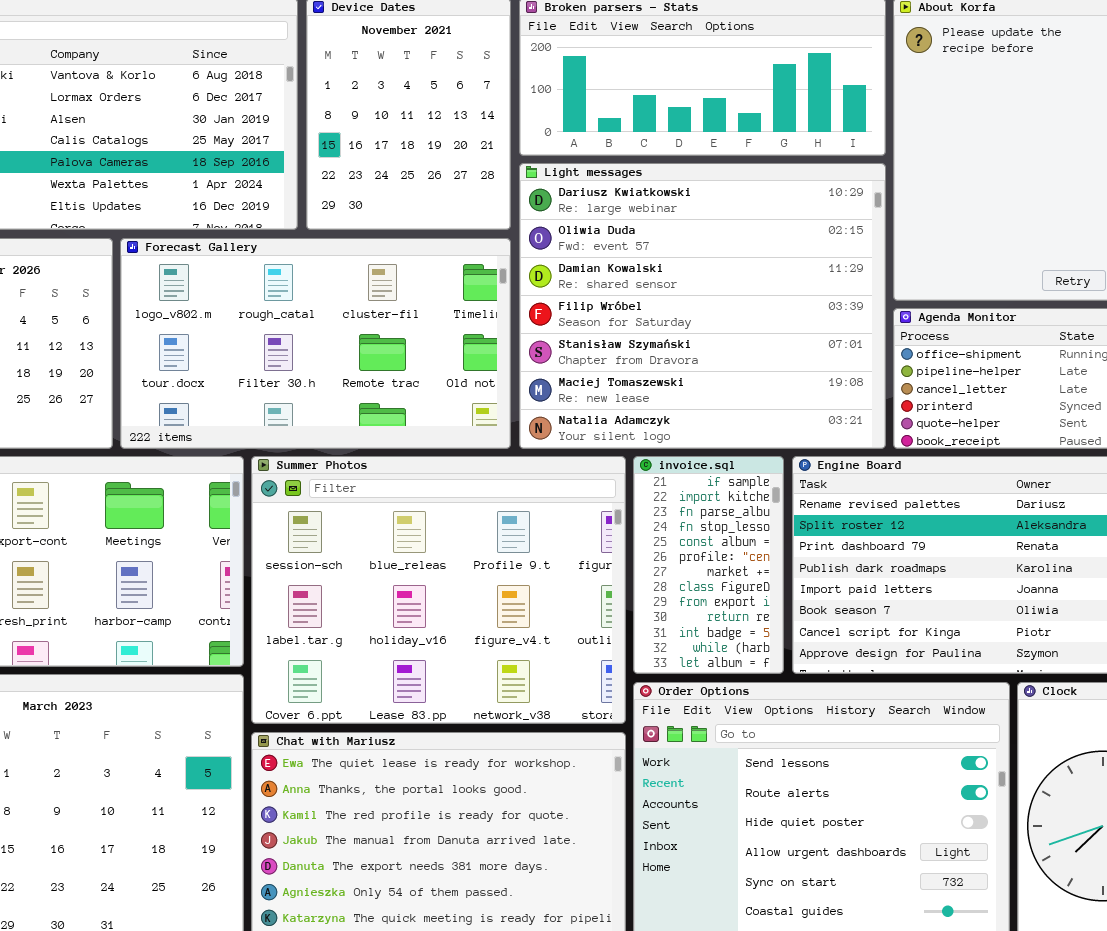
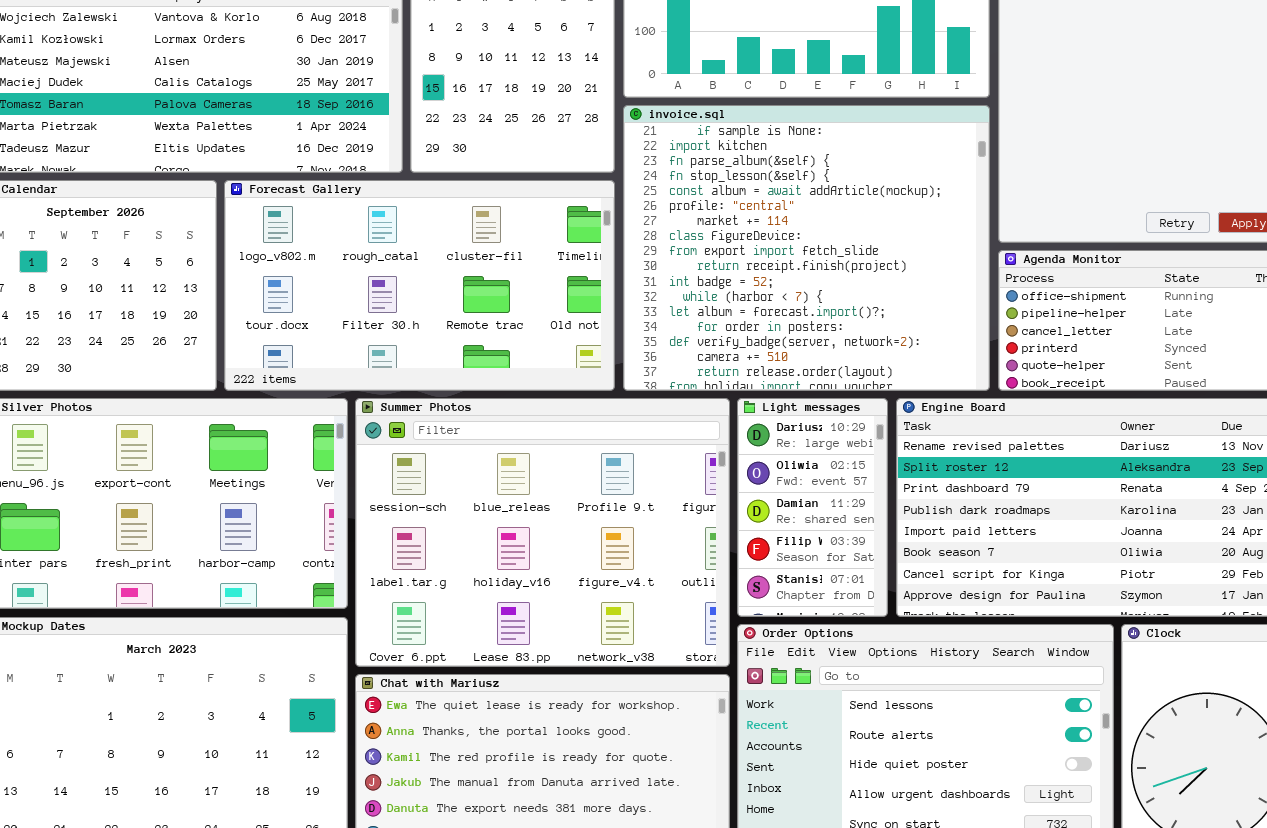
Light messages: [519,163,886,449] -> [737,398,888,617], moved, resized
invoice.sql: [633,456,784,674] -> [623,105,990,391], moved, resized

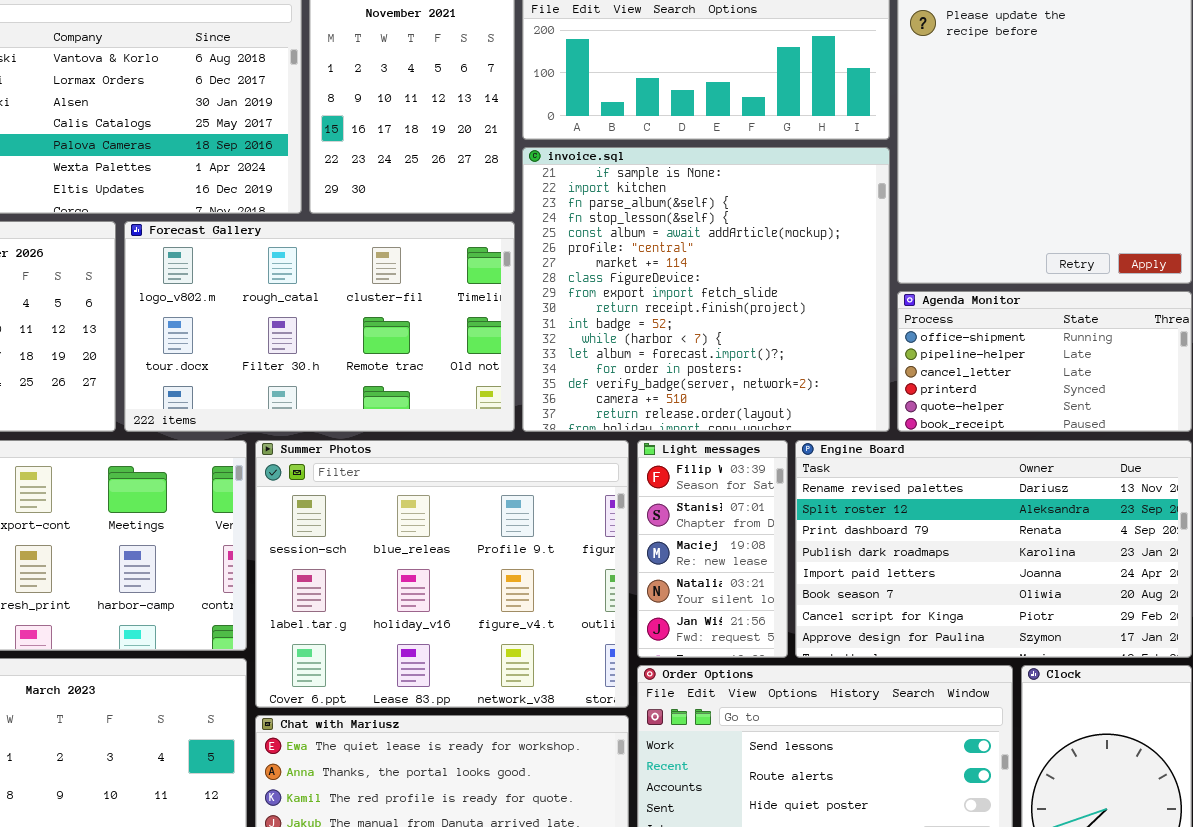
Light messages: [737,398,888,617] -> [637,440,788,658], scrolled down 3 rows

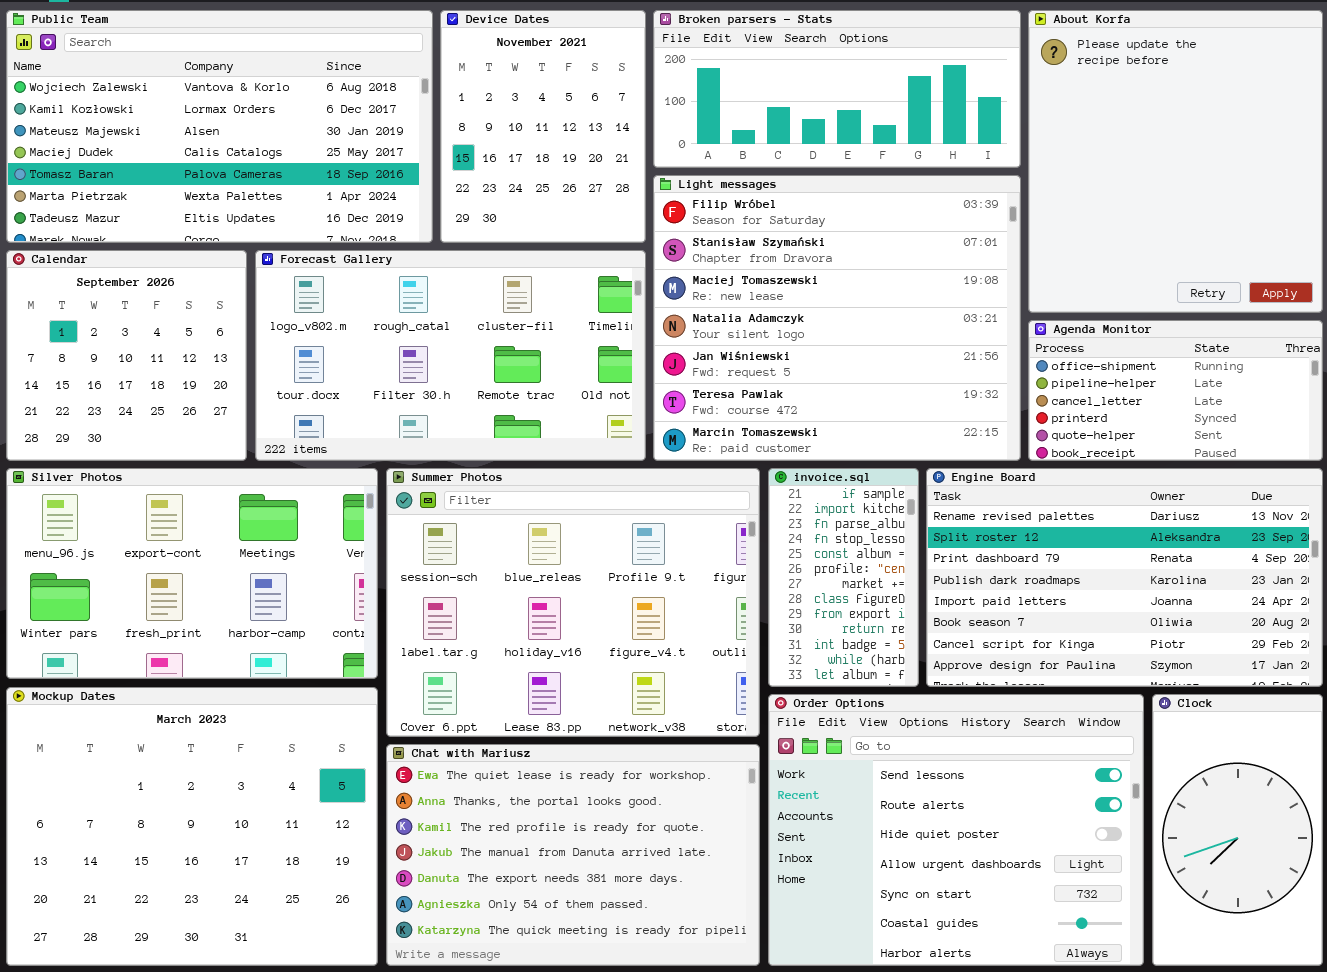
invoice.sql: [522,147,890,432] -> [768,468,919,687], moved, resized
Light messages: [637,440,788,658] -> [653,175,1021,461], moved, resized

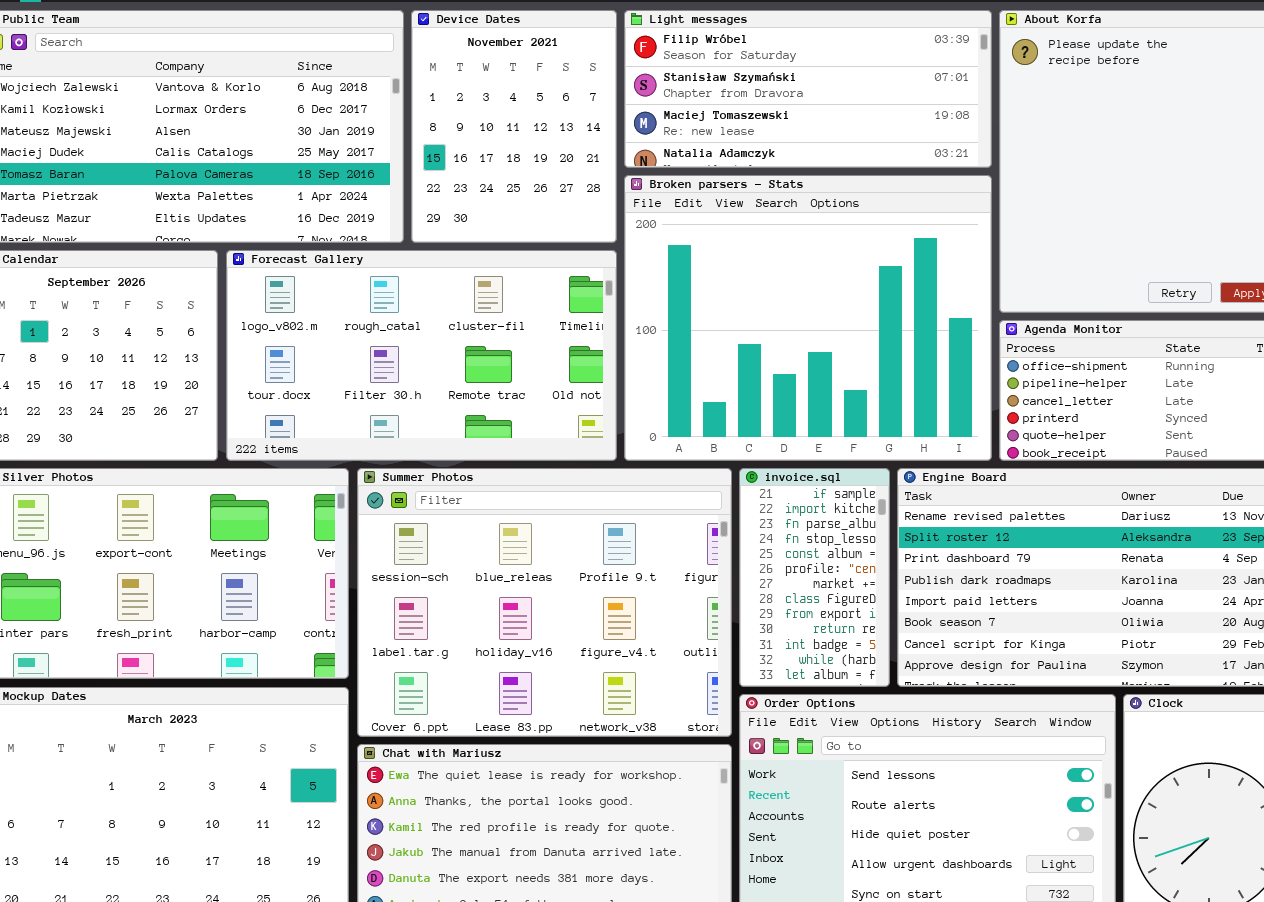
Broken parsers - Stats: [653,10,1021,168] -> [624,175,992,461], moved, resized
Light messages: [653,175,1021,461] -> [624,10,992,168], moved, resized

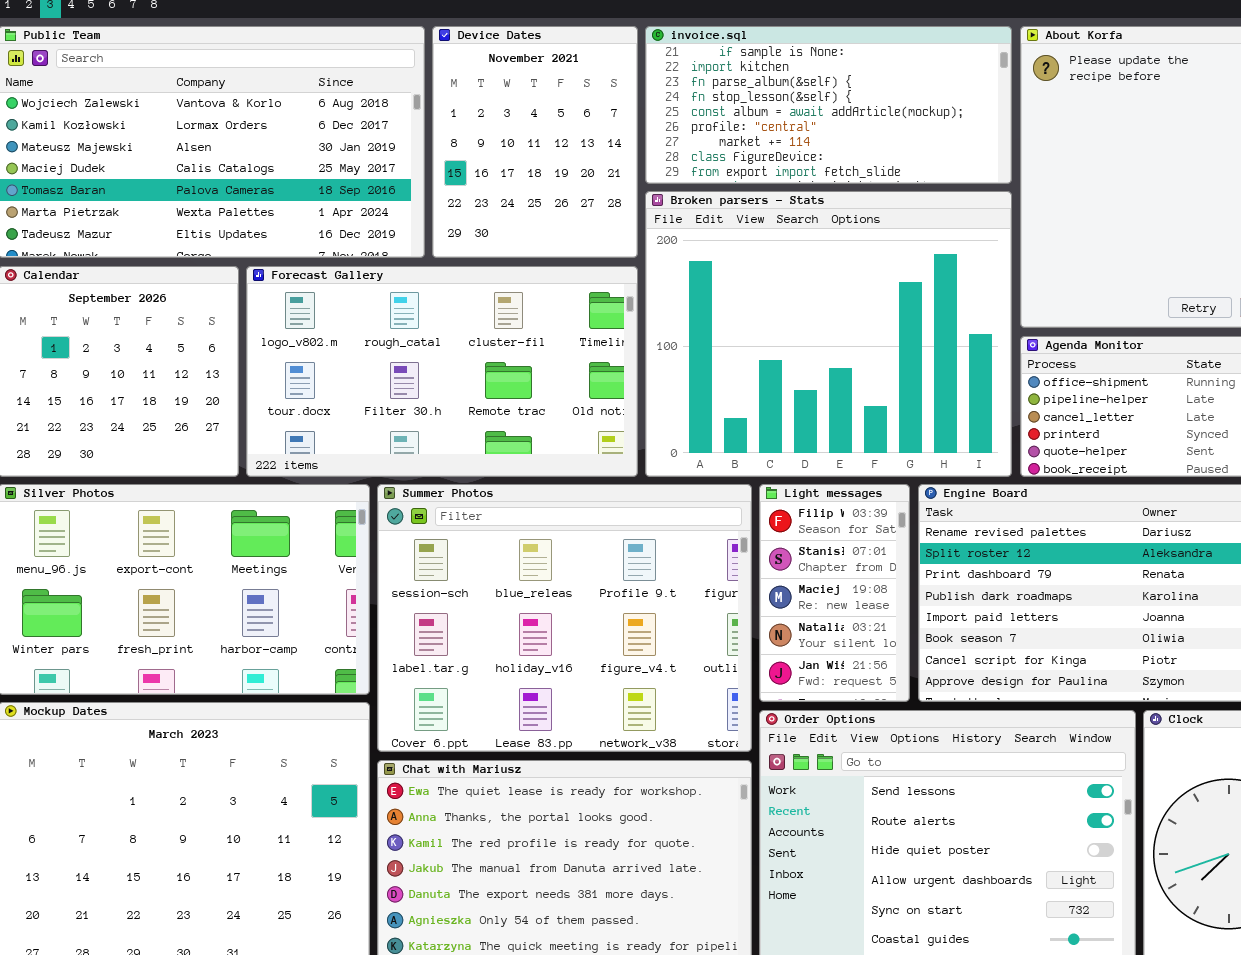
Light messages: [624,10,992,168] -> [759,484,910,702], moved, resized
invoice.sql: [739,468,890,687] -> [645,26,1012,184], moved, resized

